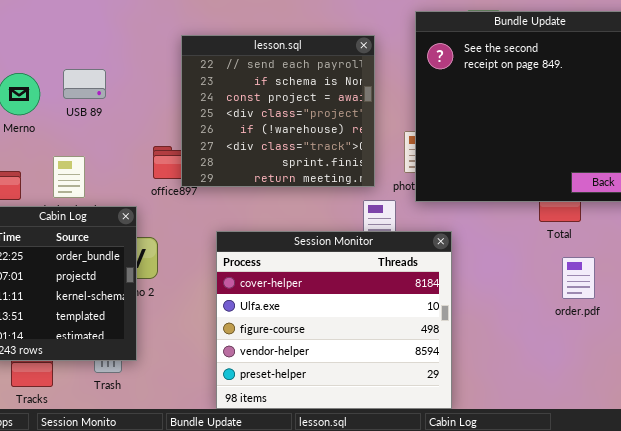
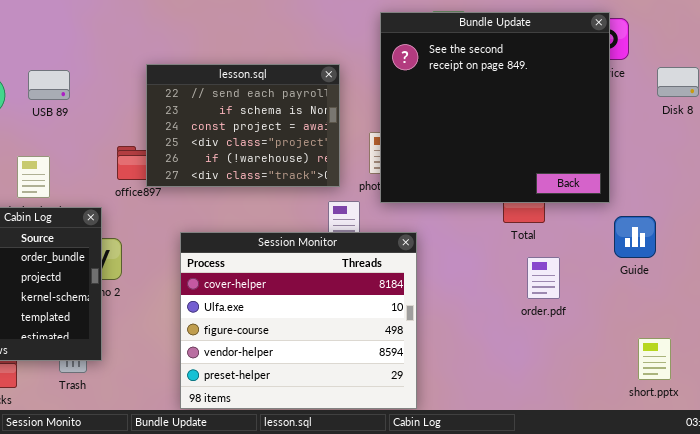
lesson.sql: [181,35,375,187] -> [146,64,340,187], resized

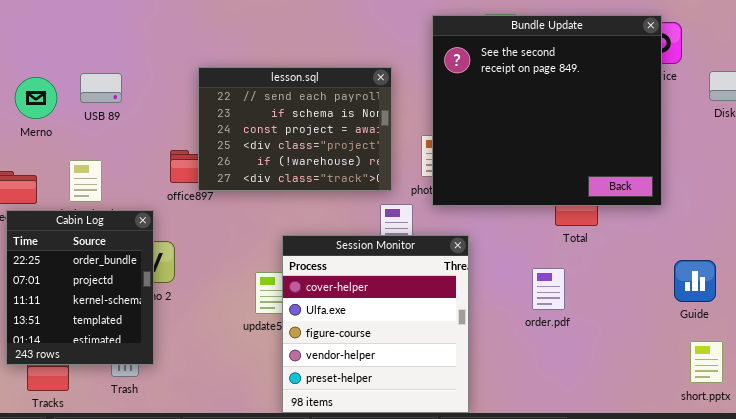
Guide: [614,216,656,258] -> [674,260,716,302], moved
Session Monitor: [180,232,417,409] -> [282,235,469,413], resized
order.pdf: [527,257,560,299] -> [532,268,565,310], moved

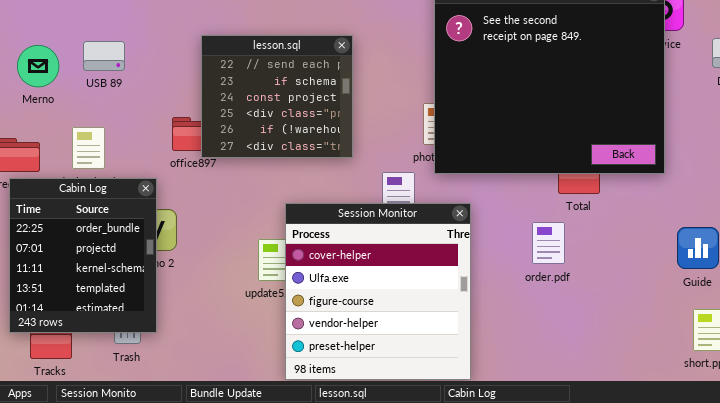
lesson.sql: [198,67,392,191] -> [201,35,353,158], resized
order.pdf: [532,268,565,310] -> [532,222,565,264], moved

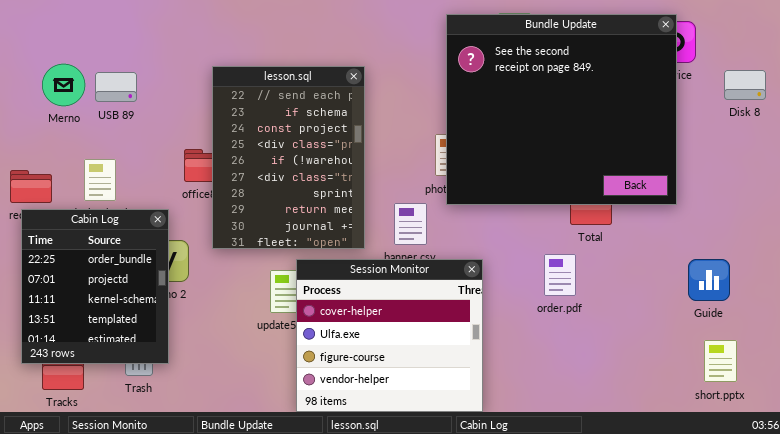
lesson.sql: [201,35,353,158] -> [212,66,365,249], resized
Merno: [17,45,59,87] -> [42,64,85,106], moved
Session Monitor: [285,203,471,380] -> [296,259,483,412], resized

